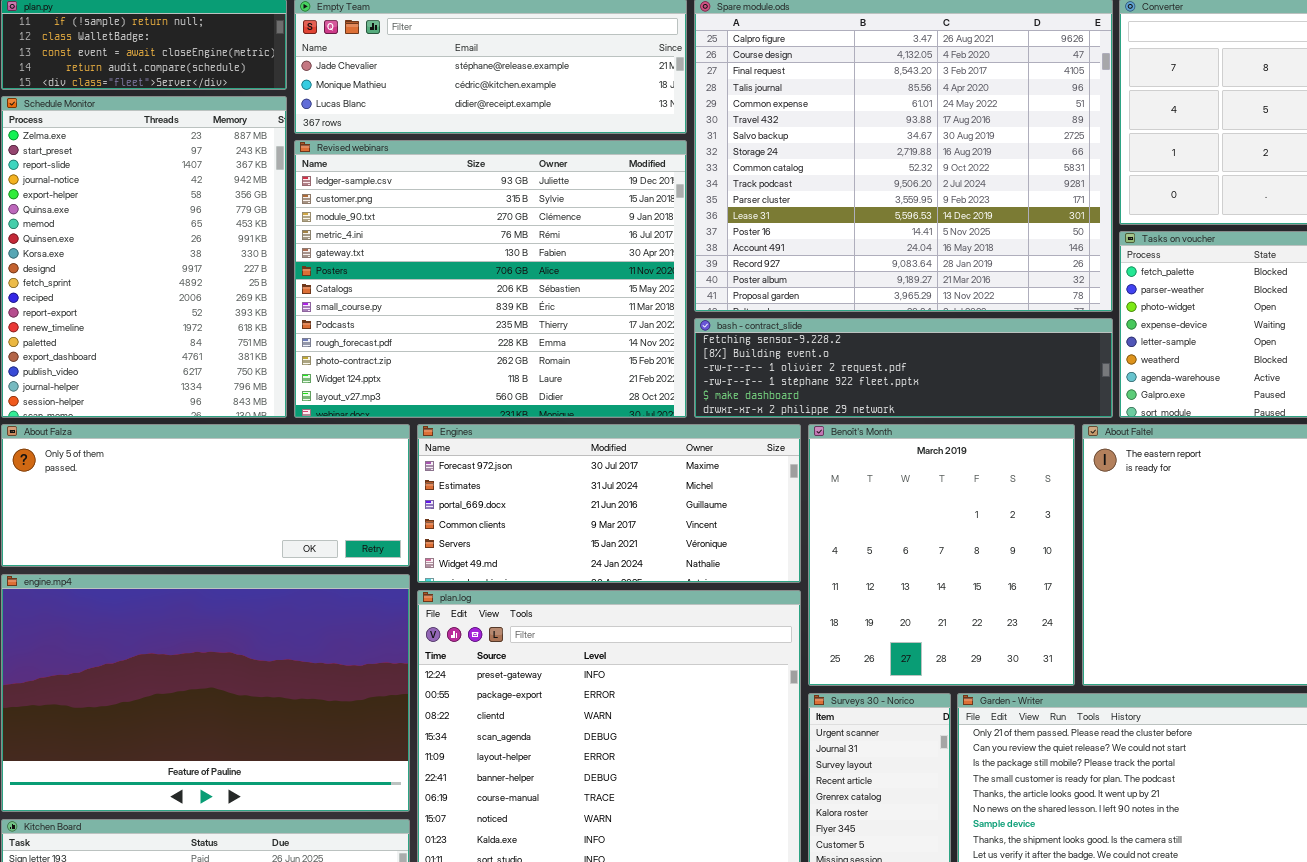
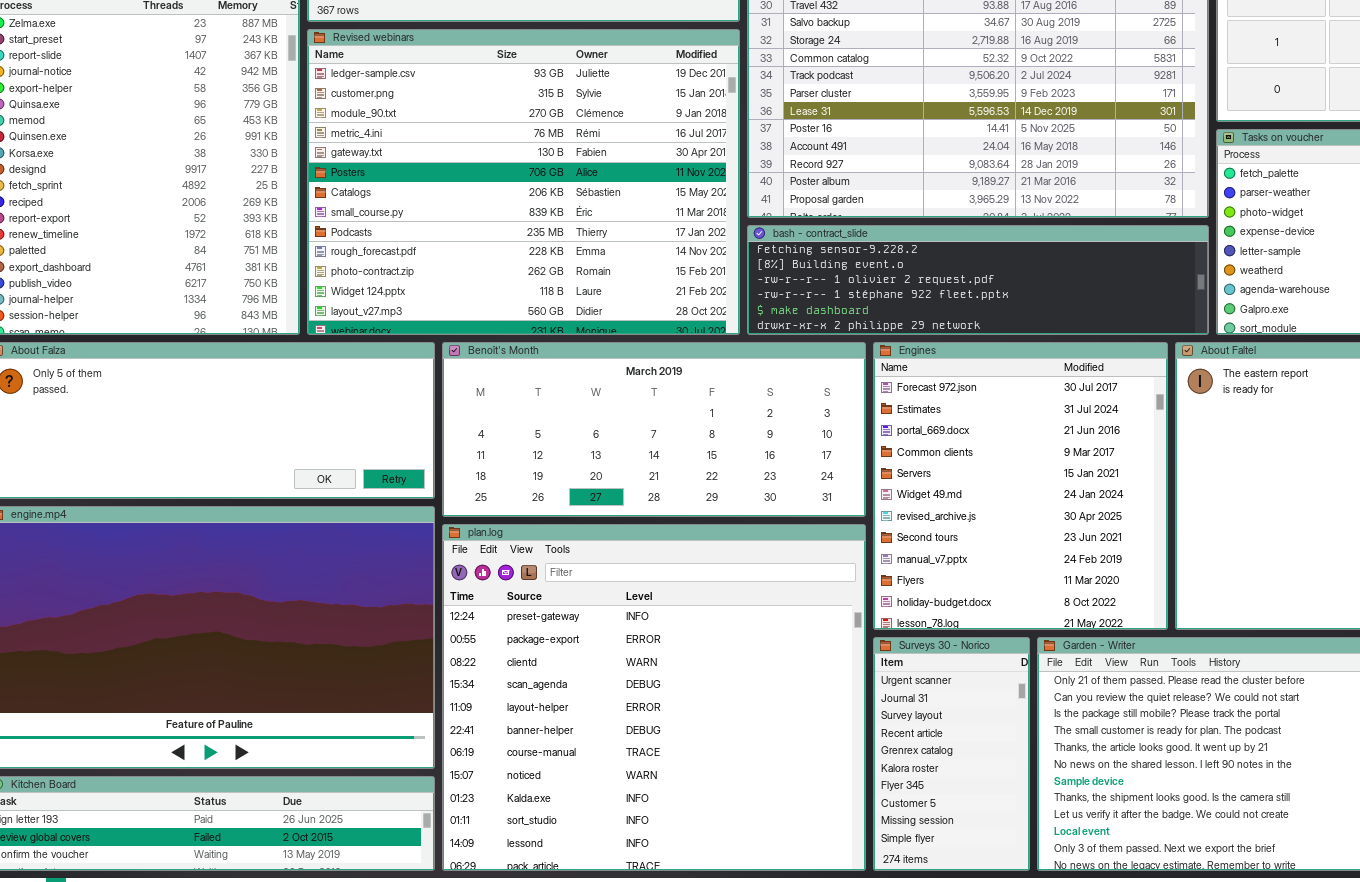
Engines: [417,424,801,583] -> [873,342,1168,630], moved, resized
Benoît's Month: [808,424,1075,686] -> [442,342,866,517], moved, resized

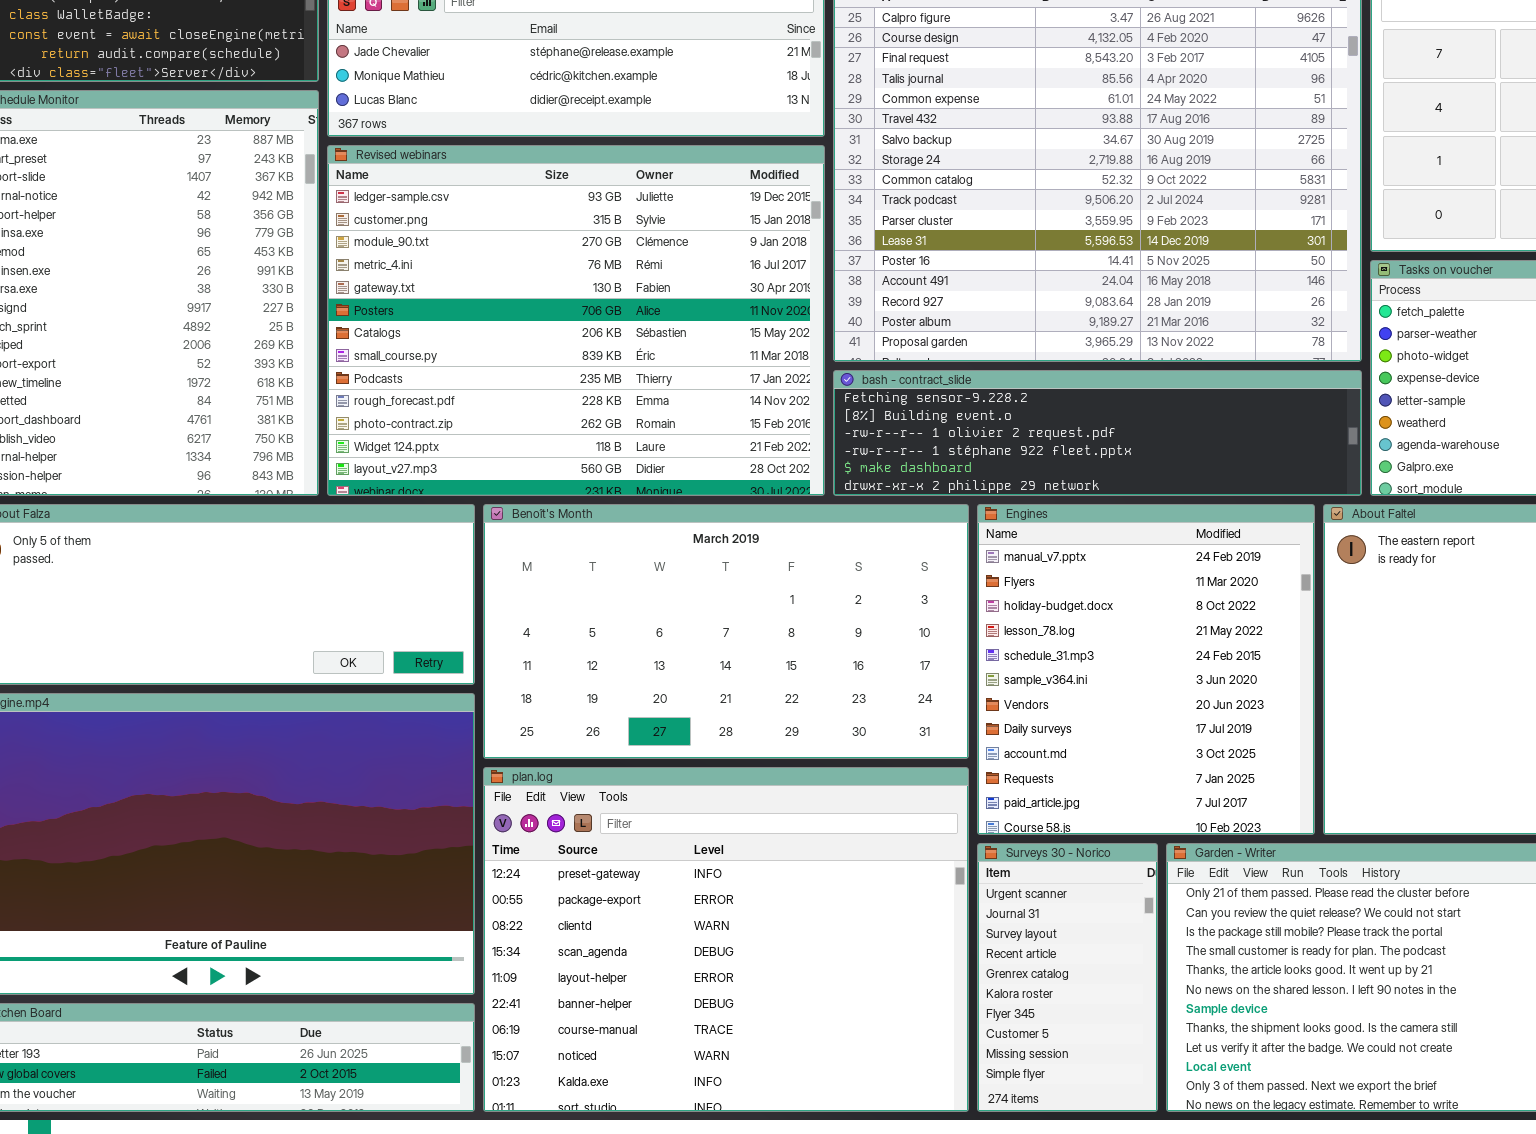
Benoît's Month: [442,342,866,517] -> [483,504,969,759], resized
Engines: [873,342,1168,630] -> [977,504,1315,835], scrolled down 8 rows
plan.log: [442,524,866,871] -> [483,767,969,1112], resized

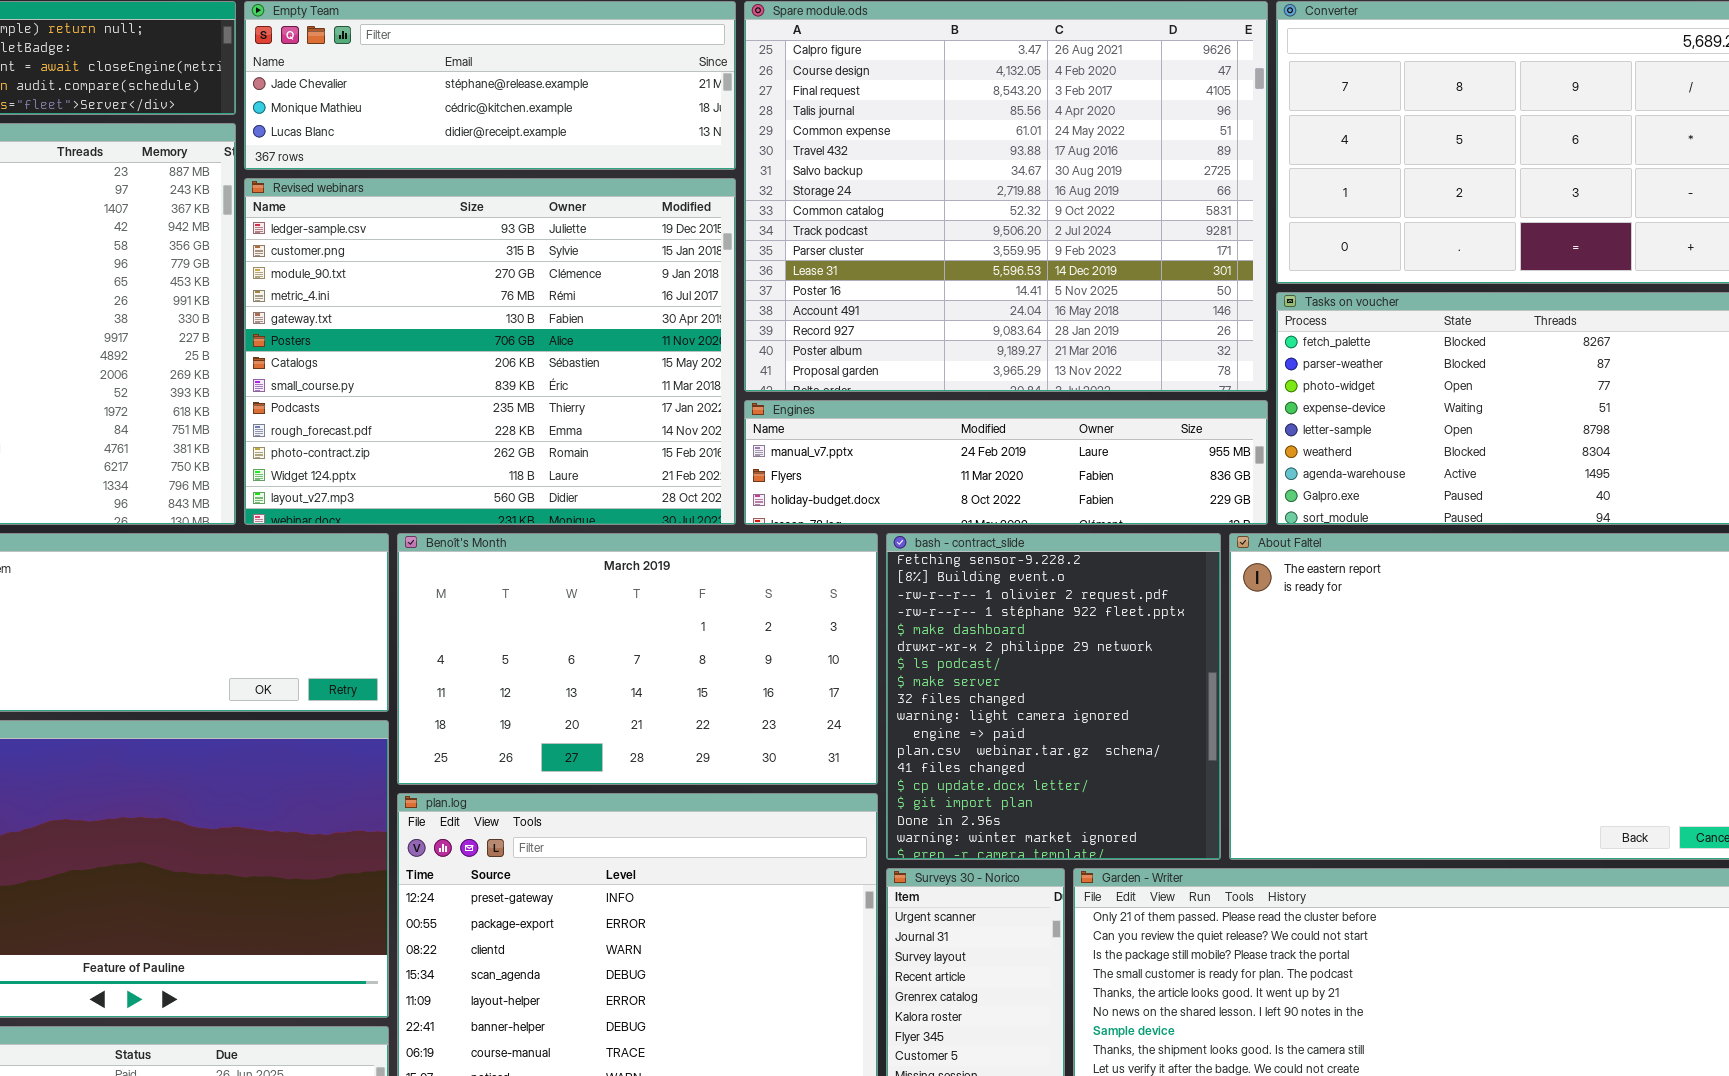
bash - contract_slide: [833,370,1362,496] -> [886,533,1221,860], moved, resized
Engines: [977,504,1315,835] -> [744,400,1268,525], moved, resized

